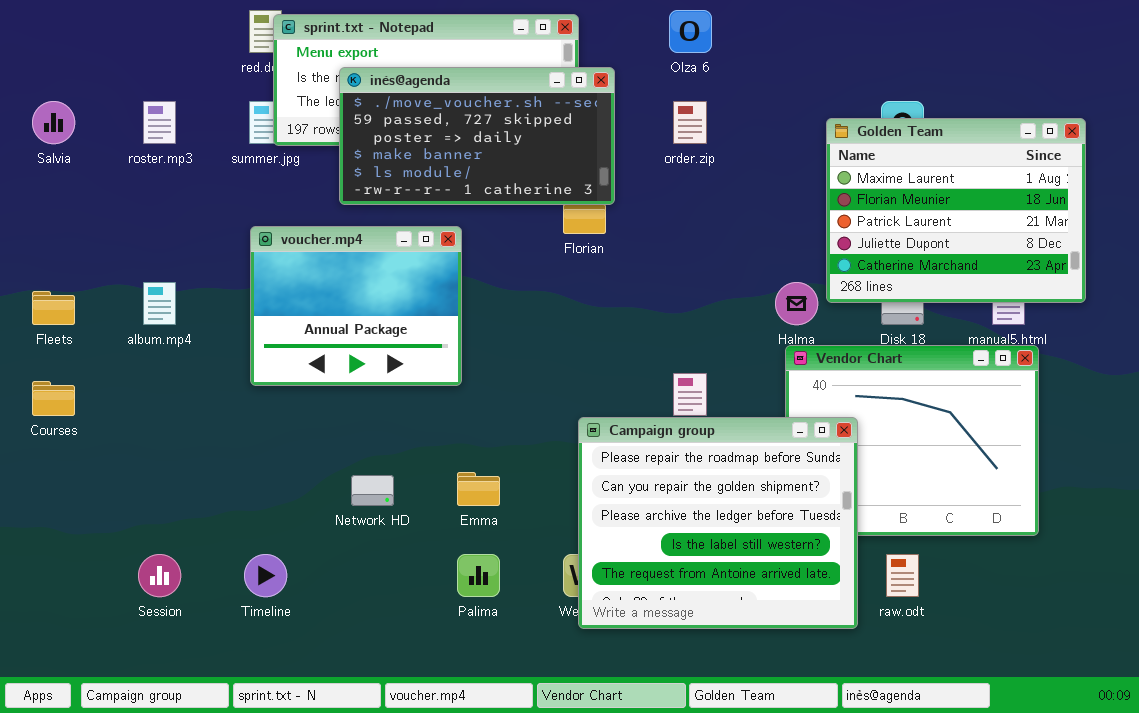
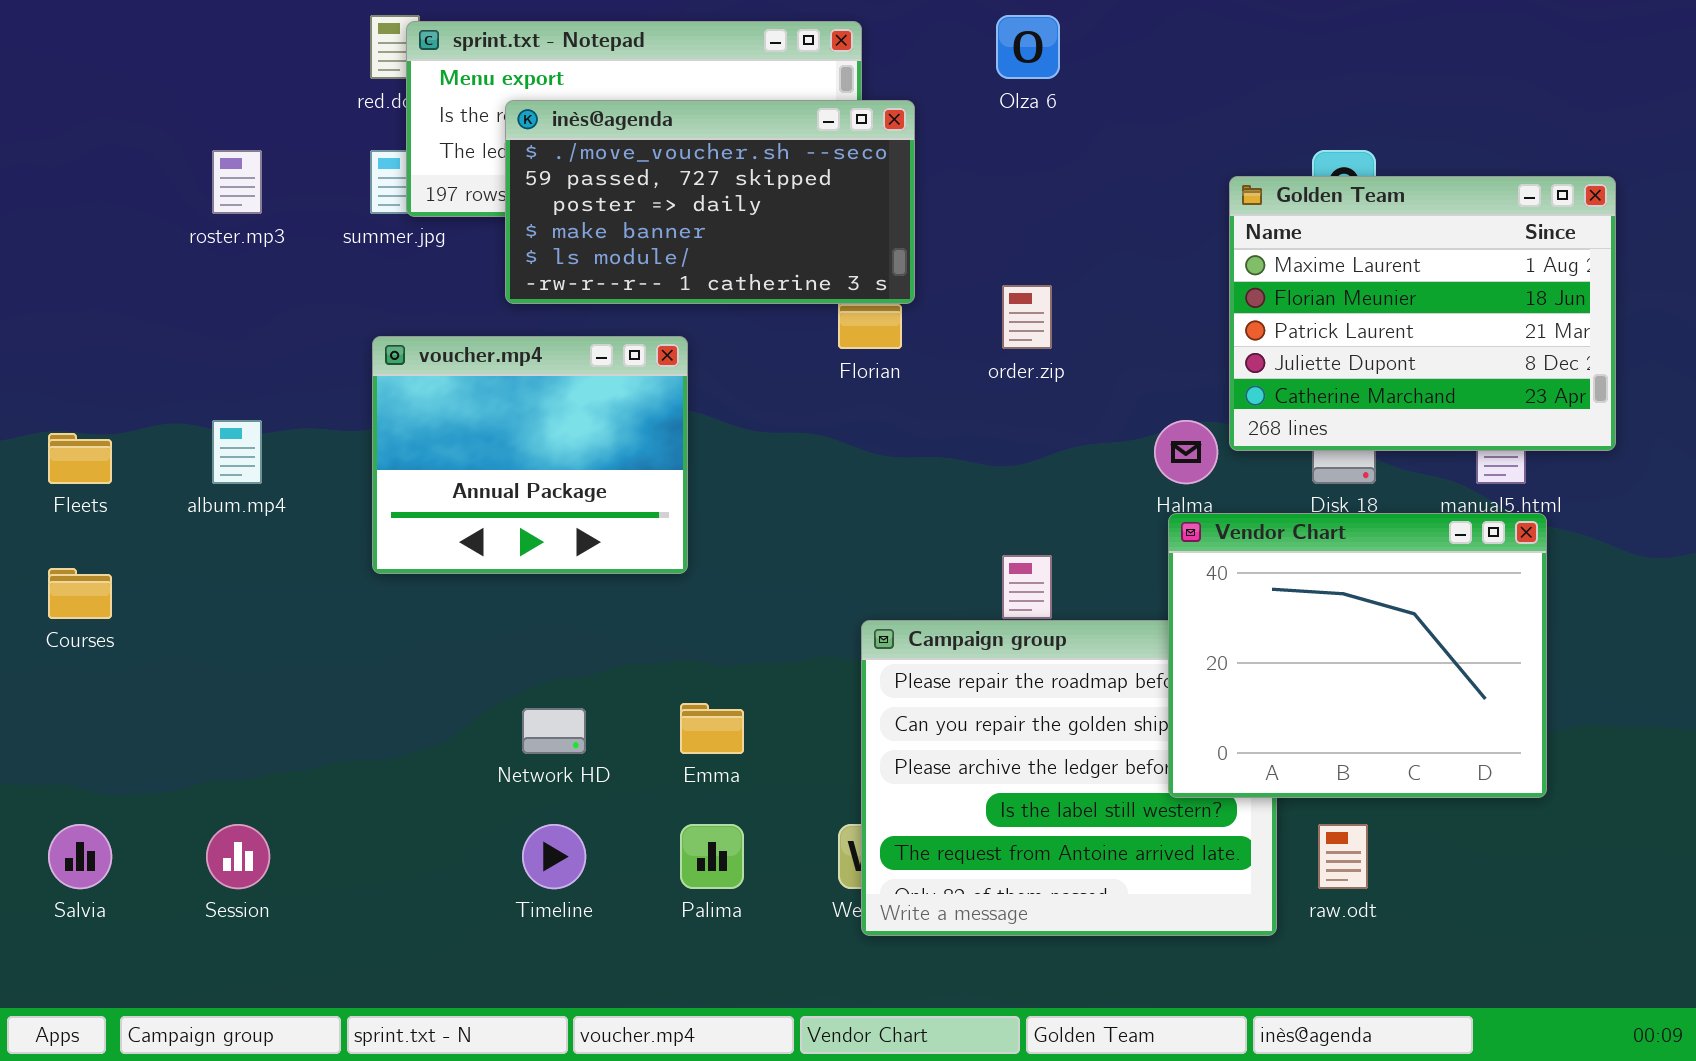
Salvia: [32,101,75,144] -> [48,824,112,889], moved
order.zip: [673,101,707,144] -> [1002,285,1052,349], moved
Vendor Chart: [785,345,1039,536] -> [1168,513,1547,798], raised
Timeline: [244,554,287,597] -> [522,824,586,889], moved

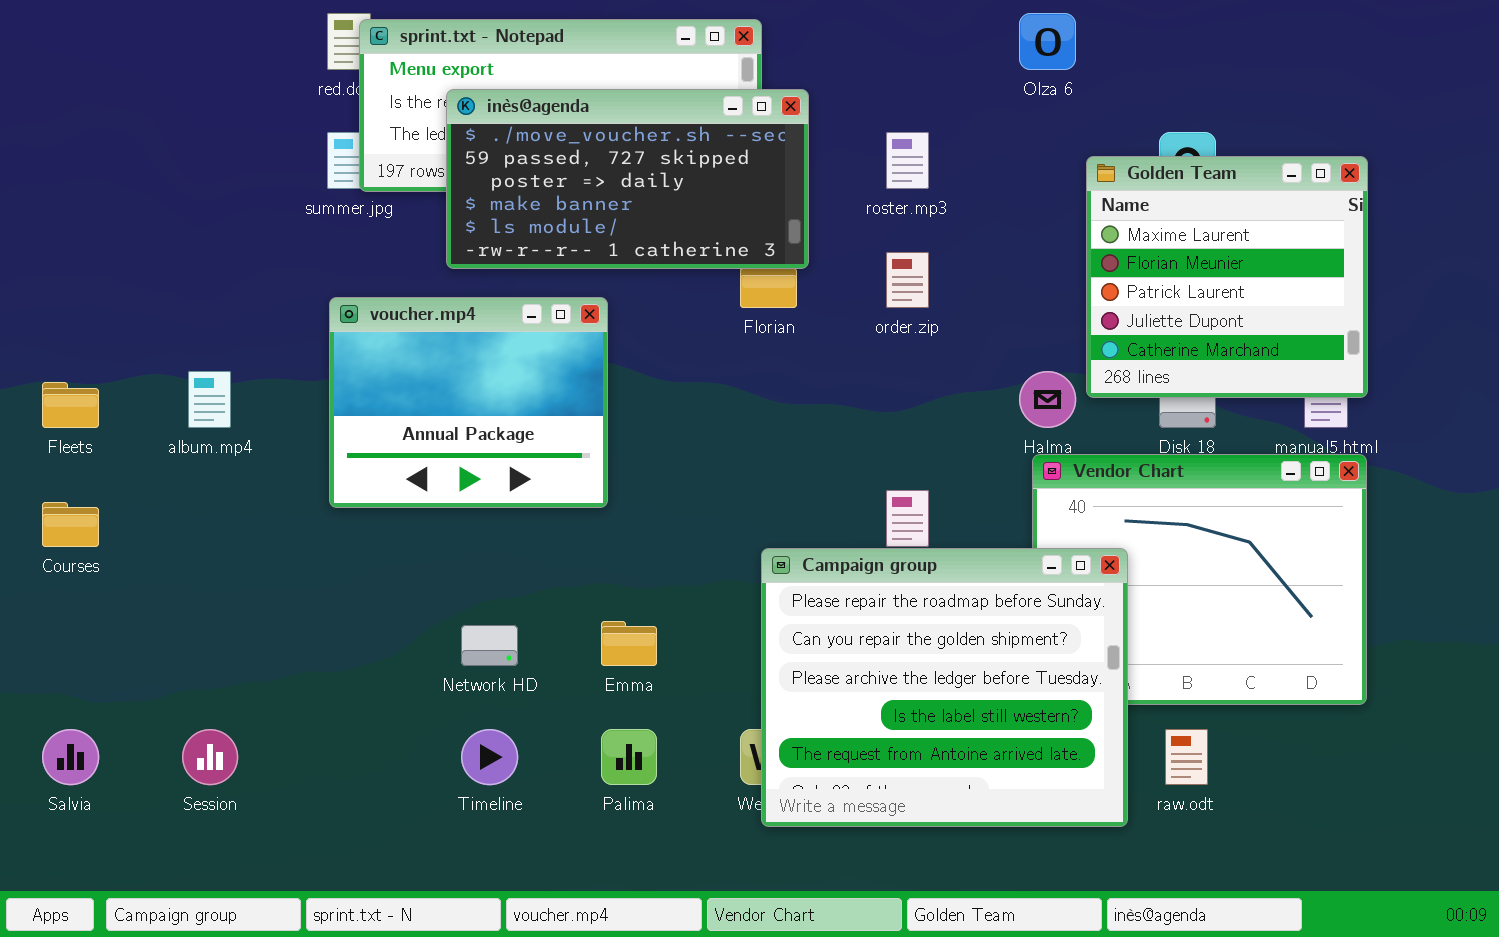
Olza 6: [996,15,1060,79] -> [1019,13,1076,70], moved
roster.mp3: [212,150,262,214] -> [886,132,929,189], moved
Golden Team: [1229,176,1616,451] -> [1086,156,1368,398], resized
Campaign group: [861,620,1277,936] -> [761,548,1128,827], raised

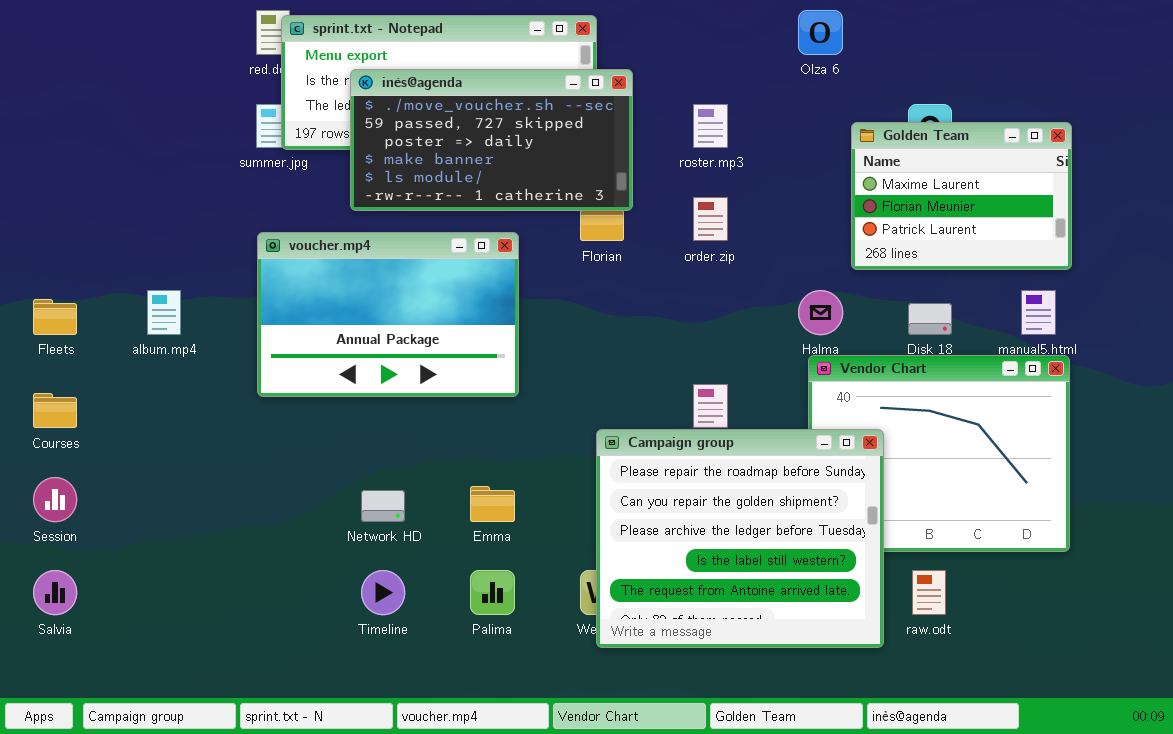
Golden Team: [1086,156,1368,398] -> [851,122,1072,270], resized
voucher.mp4: [329,297,608,508] -> [257,232,519,397], resized
Session: [182,729,238,785] -> [33,477,77,522], moved

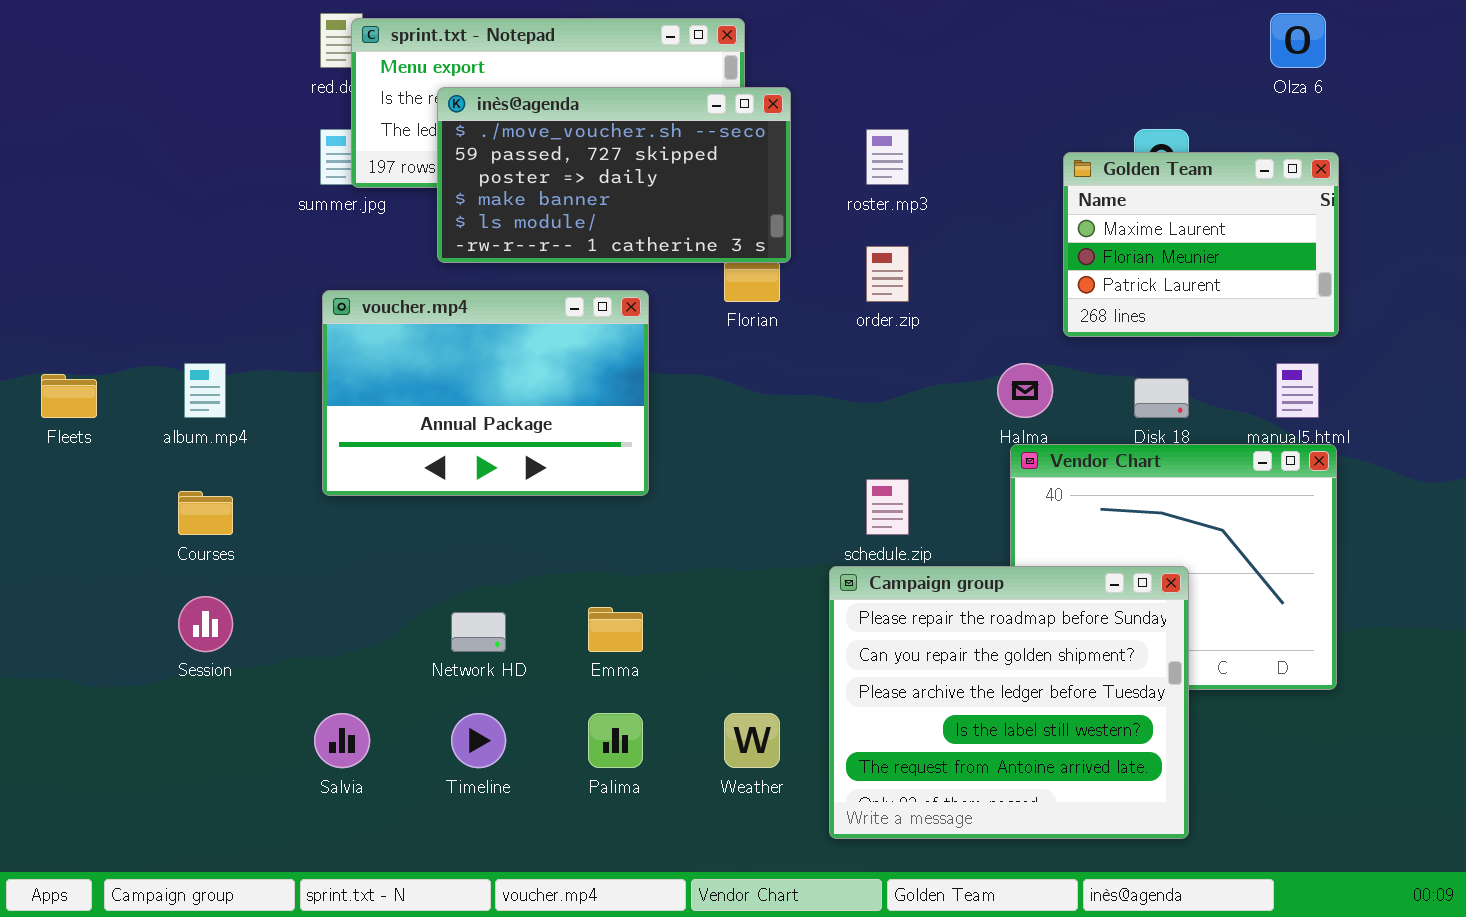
Olza 6: [798,10,843,55] -> [1270,13,1326,68], moved
Courses: [33,393,77,428] -> [178,491,233,535], moved
Campaign group: [596,429,884,648] -> [829,566,1189,839], moved
Session: [33,477,77,522] -> [178,596,233,652], moved
Salvia: [33,570,77,615] -> [314,713,370,768], moved

